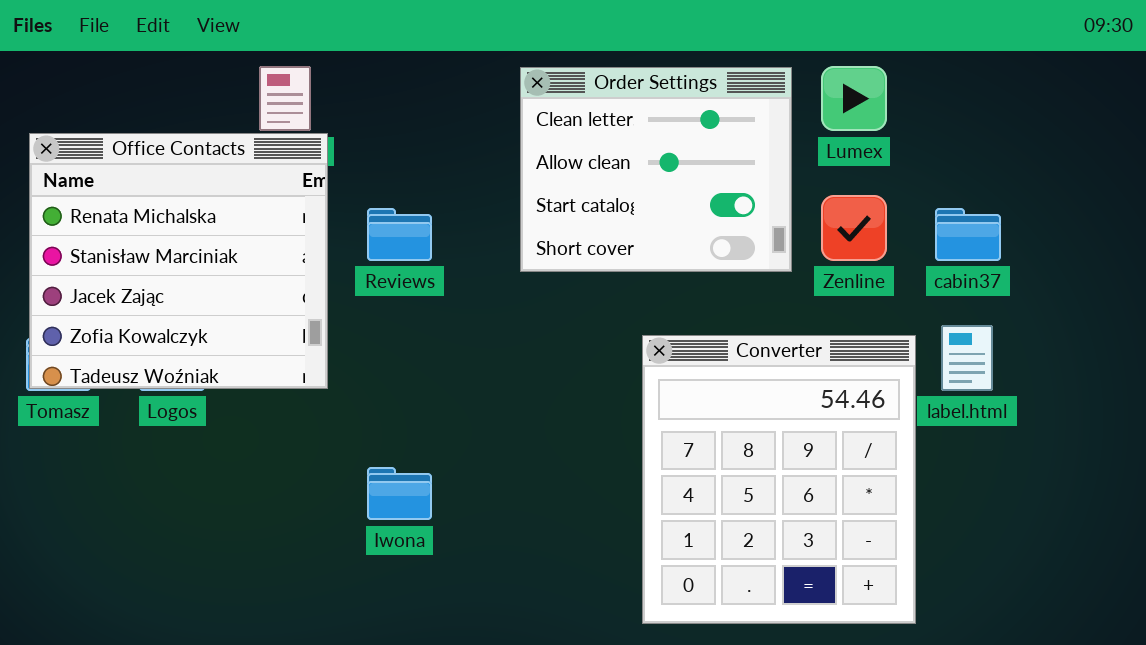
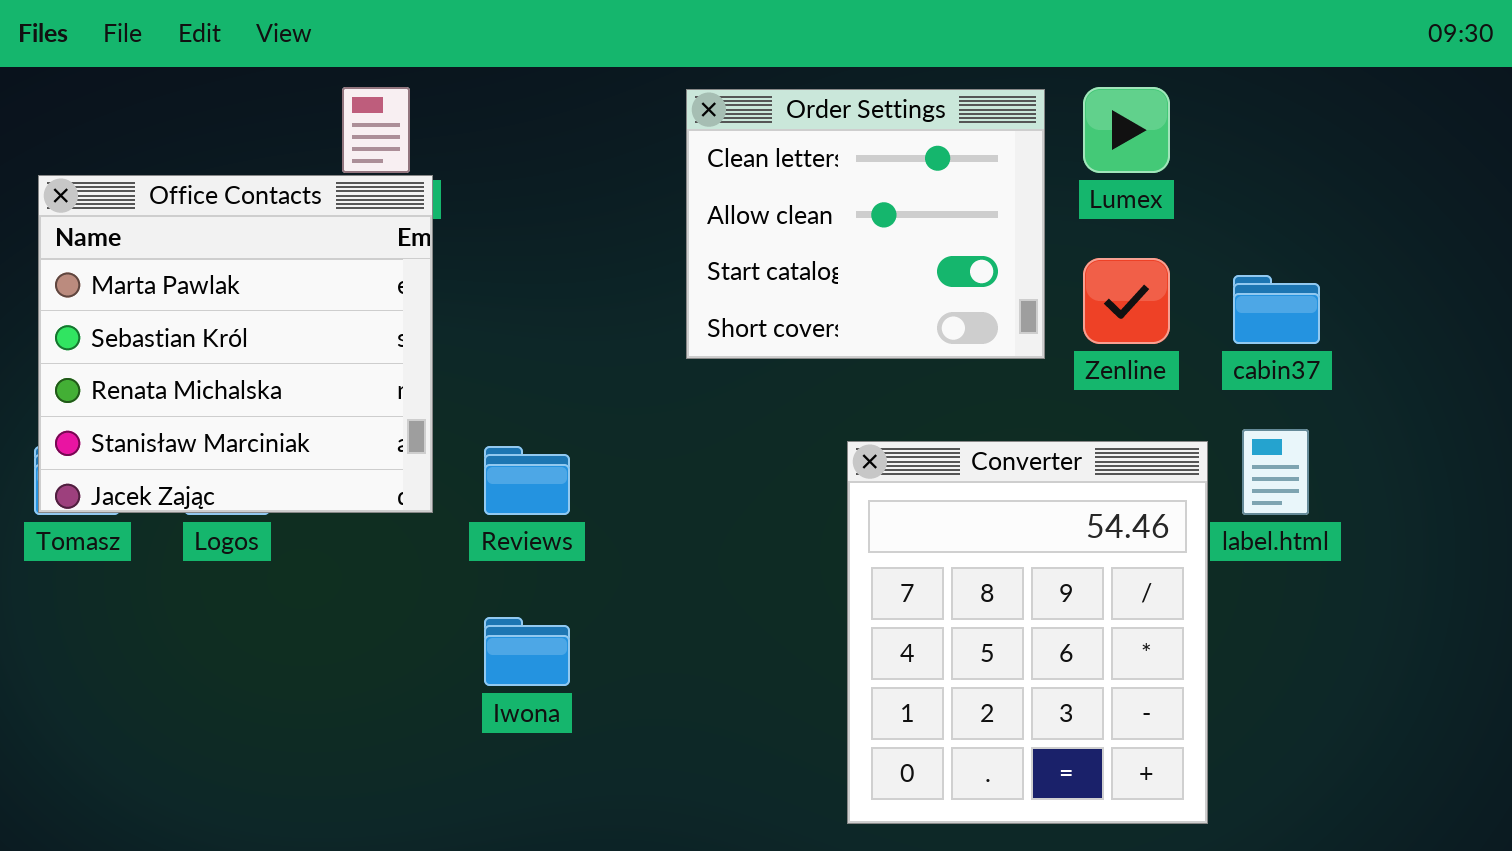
Office Contacts: [29,133,328,389] -> [38,175,433,513], scrolled up 2 rows
Reviews: [367,208,432,261] -> [484,446,570,515], moved

